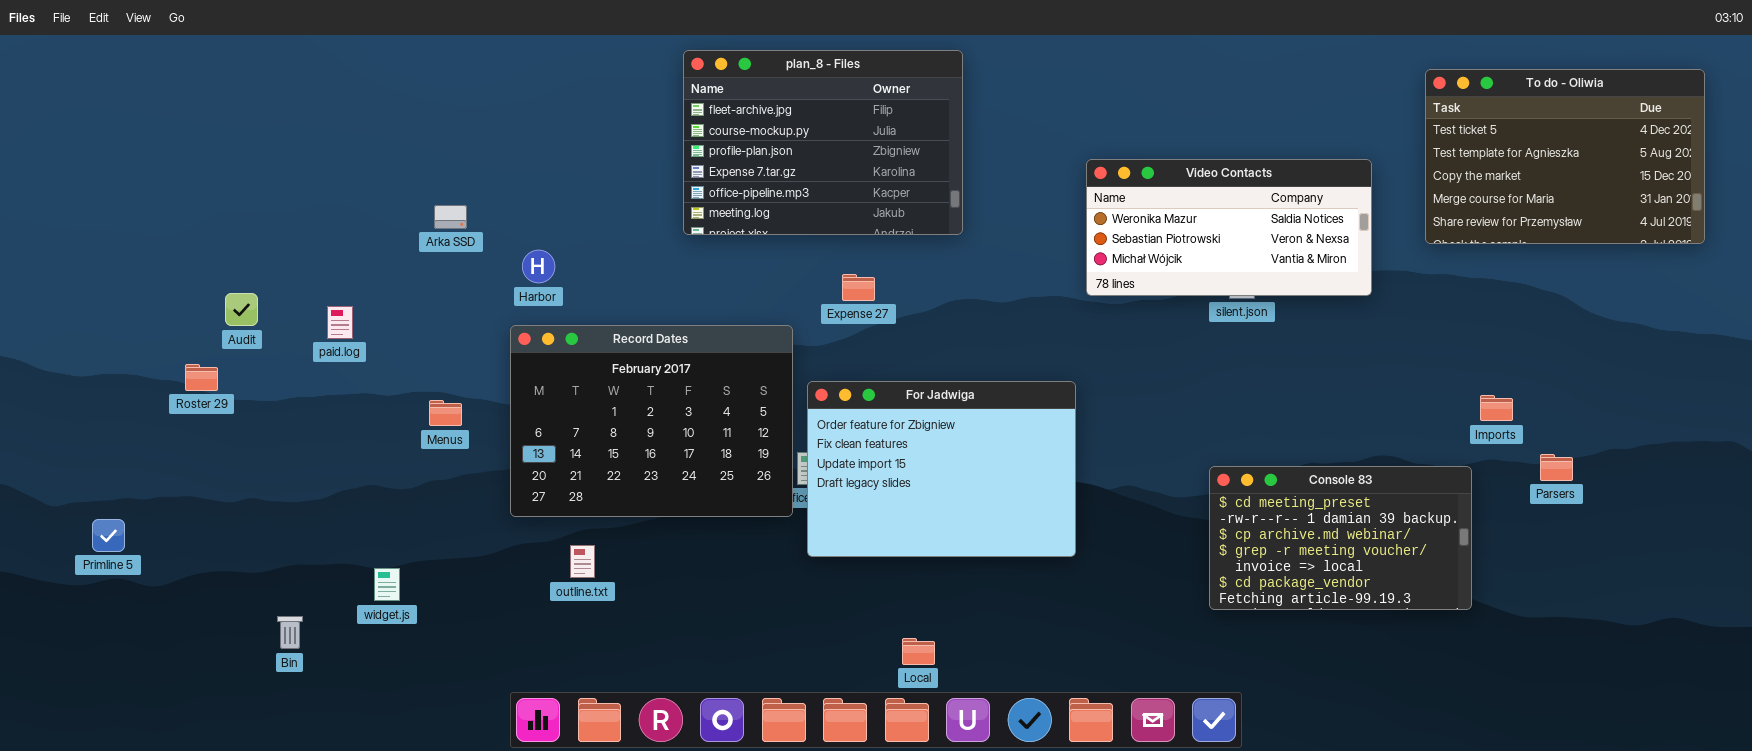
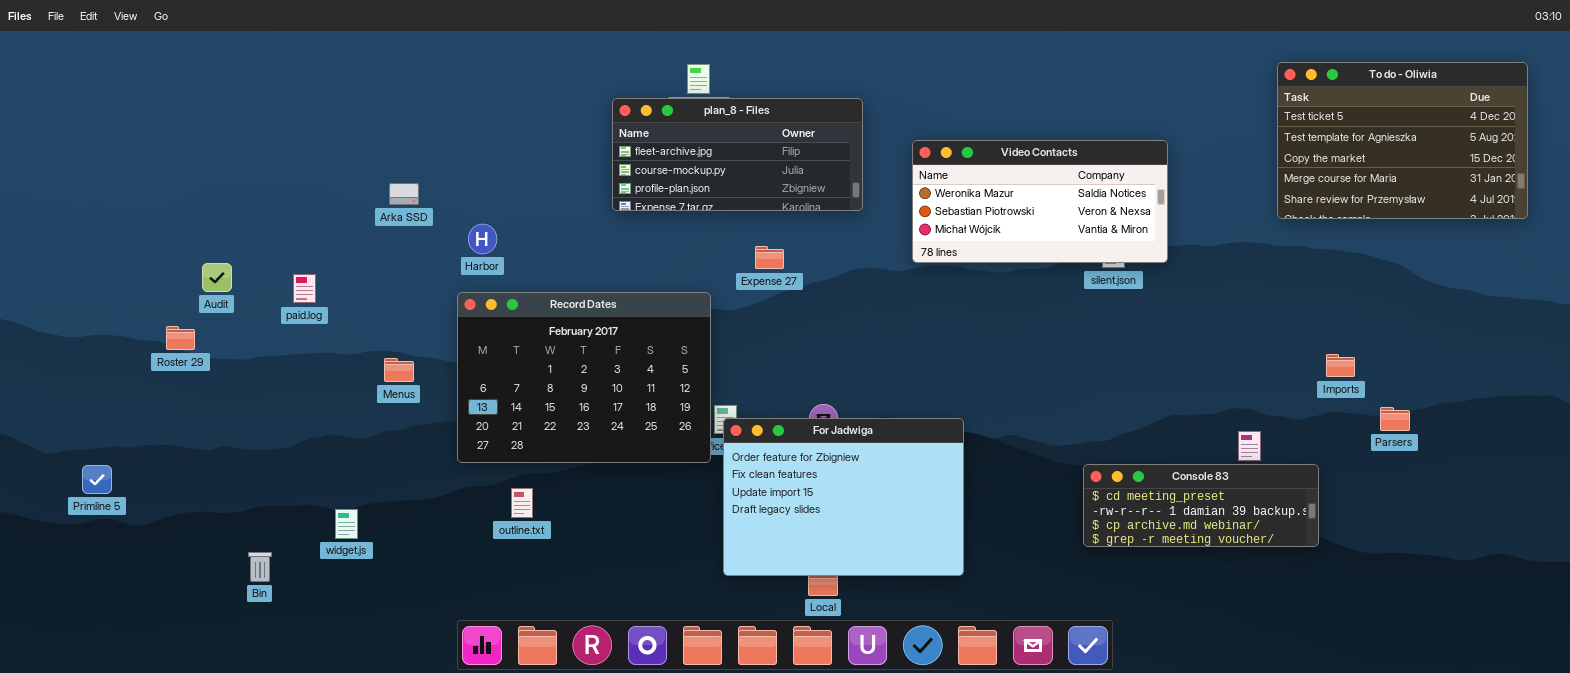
plan_8 - Files: [683,50,963,235] -> [612,98,863,211], resized
Video Contacts: [1086,159,1372,296] -> [912,140,1168,263], moved
For Jadwiga: [807,381,1076,557] -> [723,418,964,576], moved
Console 83: [1209,466,1472,610] -> [1083,464,1319,547], resized

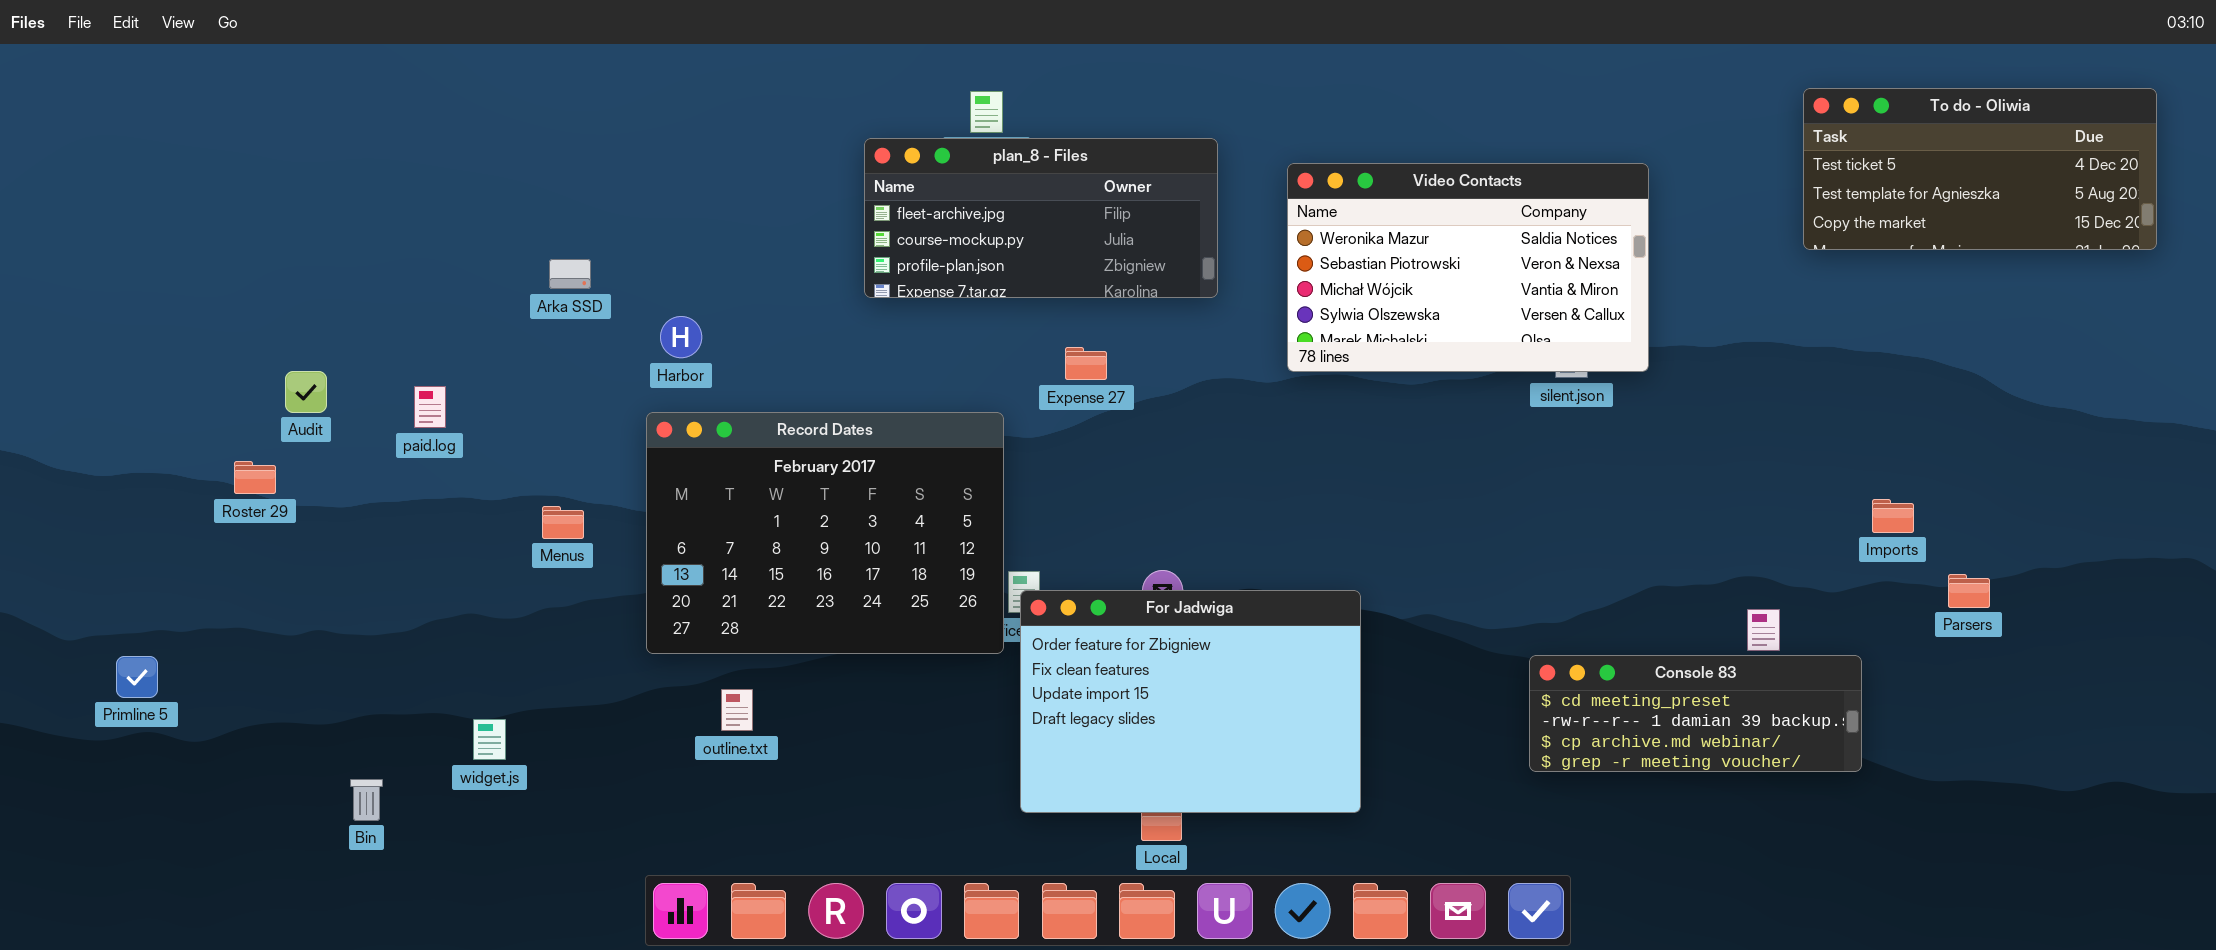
To do - Oliwia: [1277,62,1528,219] -> [1803,88,2157,250], resized
Video Contacts: [912,140,1168,263] -> [1287,163,1649,372], resized

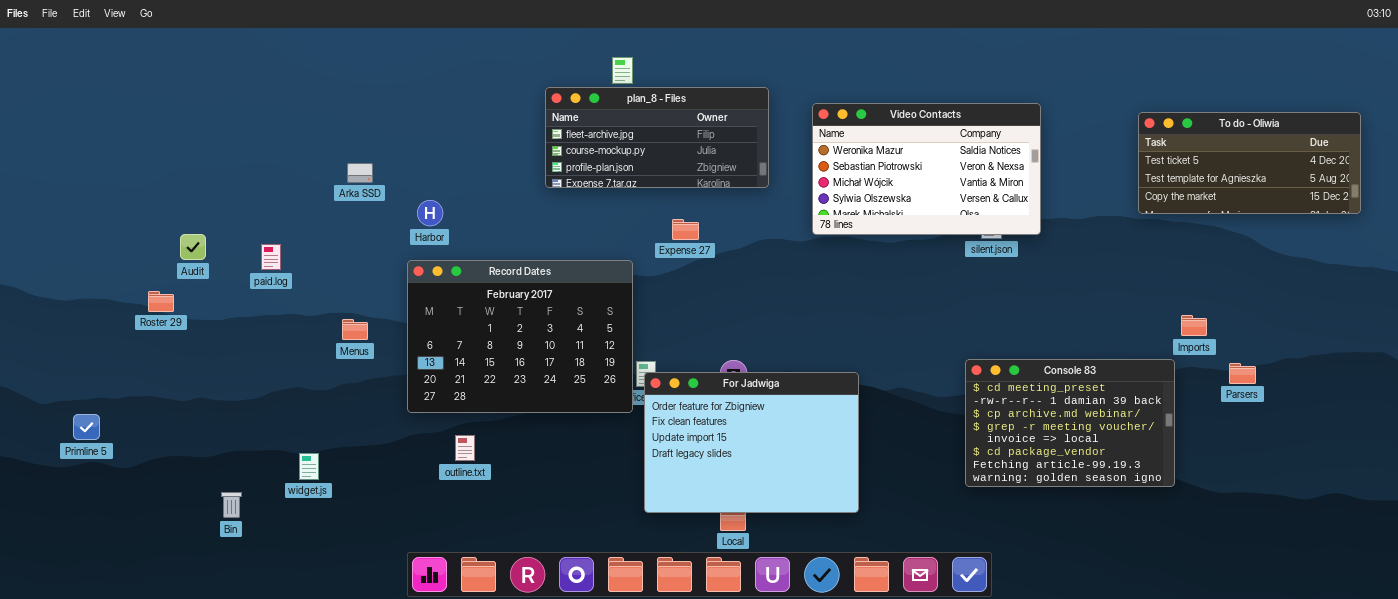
To do - Oliwia: [1803,88,2157,250] -> [1138,112,1361,214], moved
Console 83: [1529,655,1862,772] -> [965,359,1175,487], resized

